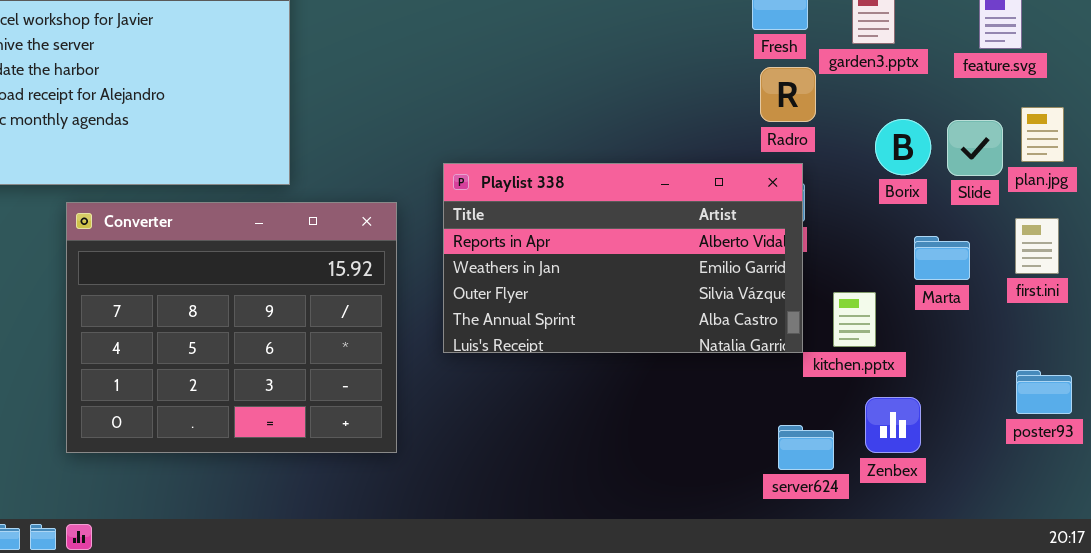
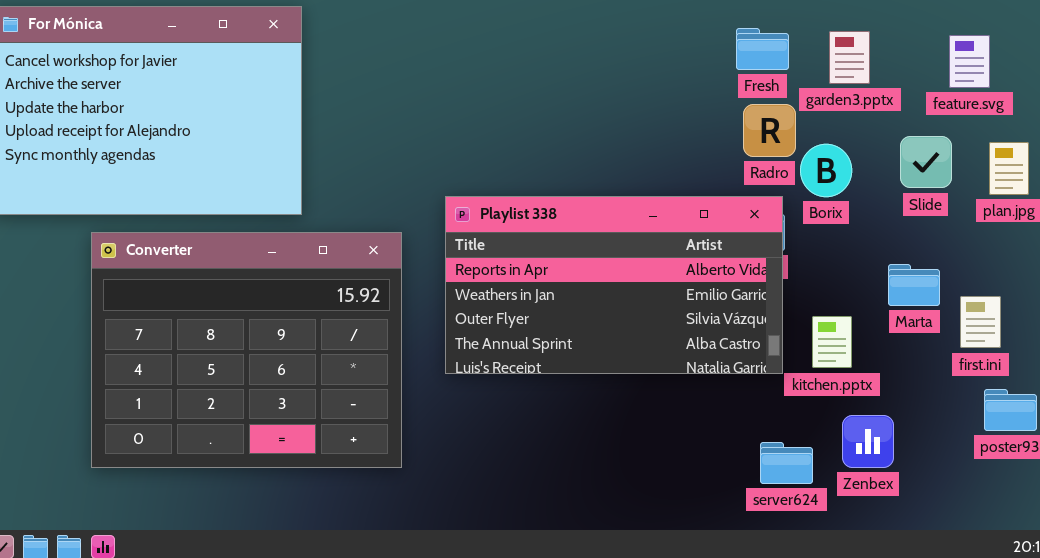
Borix: [875,119,931,175] -> [800,144,852,197], moved
Slide: [947,120,1003,176] -> [900,136,952,188], moved
first.ini: [1015,218,1059,274] -> [960,296,1001,348], moved

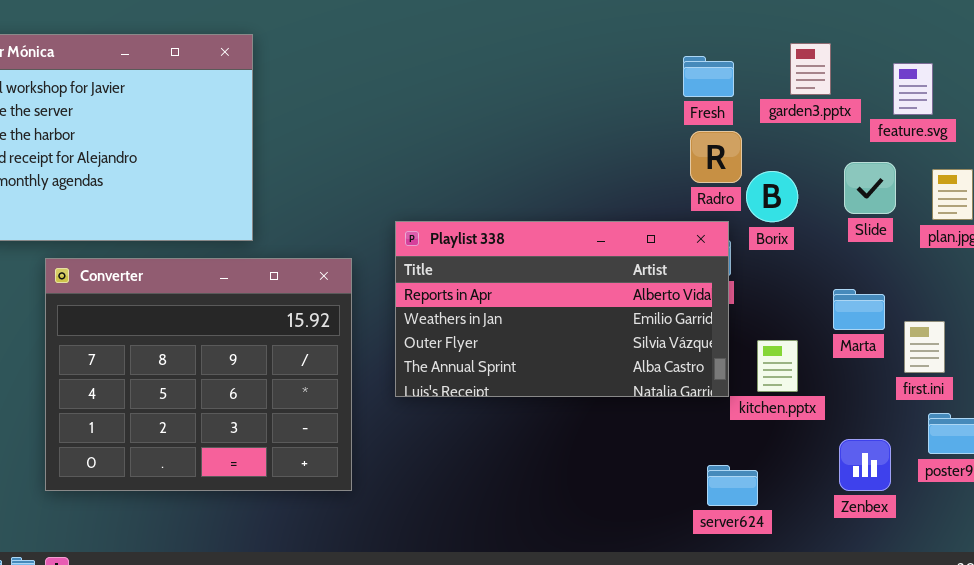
garden3.pptx: [829,31,870,84] -> [790,43,831,95], moved
Zenbex: [842,415,894,468] -> [839,439,891,491], moved

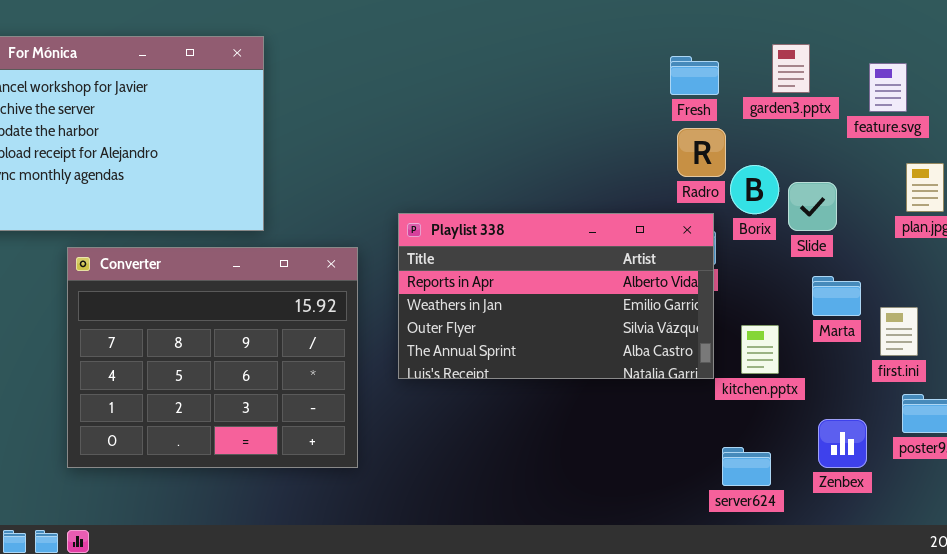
Slide: [844,162,896,214] -> [788,182,837,231], moved
server624: [707,465,758,506] -> [722,447,771,486], moved

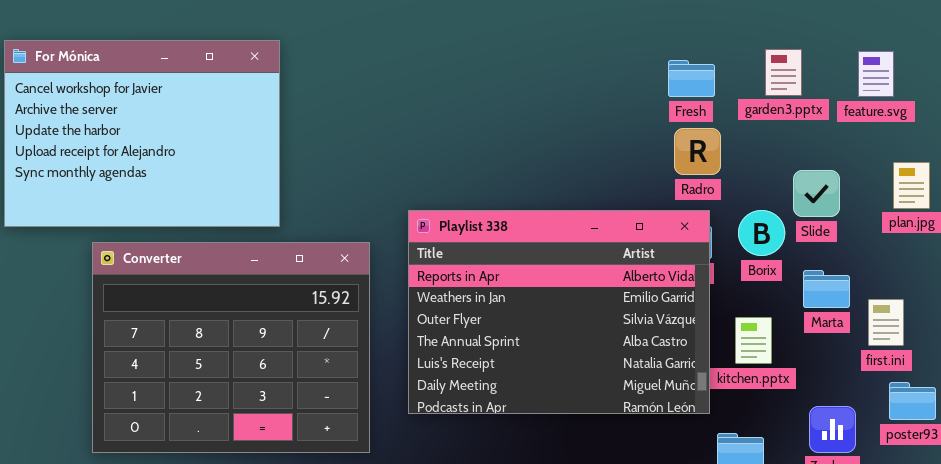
feature.svg: [869,63,907,112] -> [858,51,894,97], moved
Borix: [730,165,779,214] -> [738,210,785,256], moved
Slide: [788,182,837,231] -> [793,170,840,217], moved
Playlist 338: [398,213,714,379] -> [408,210,710,414], resized

